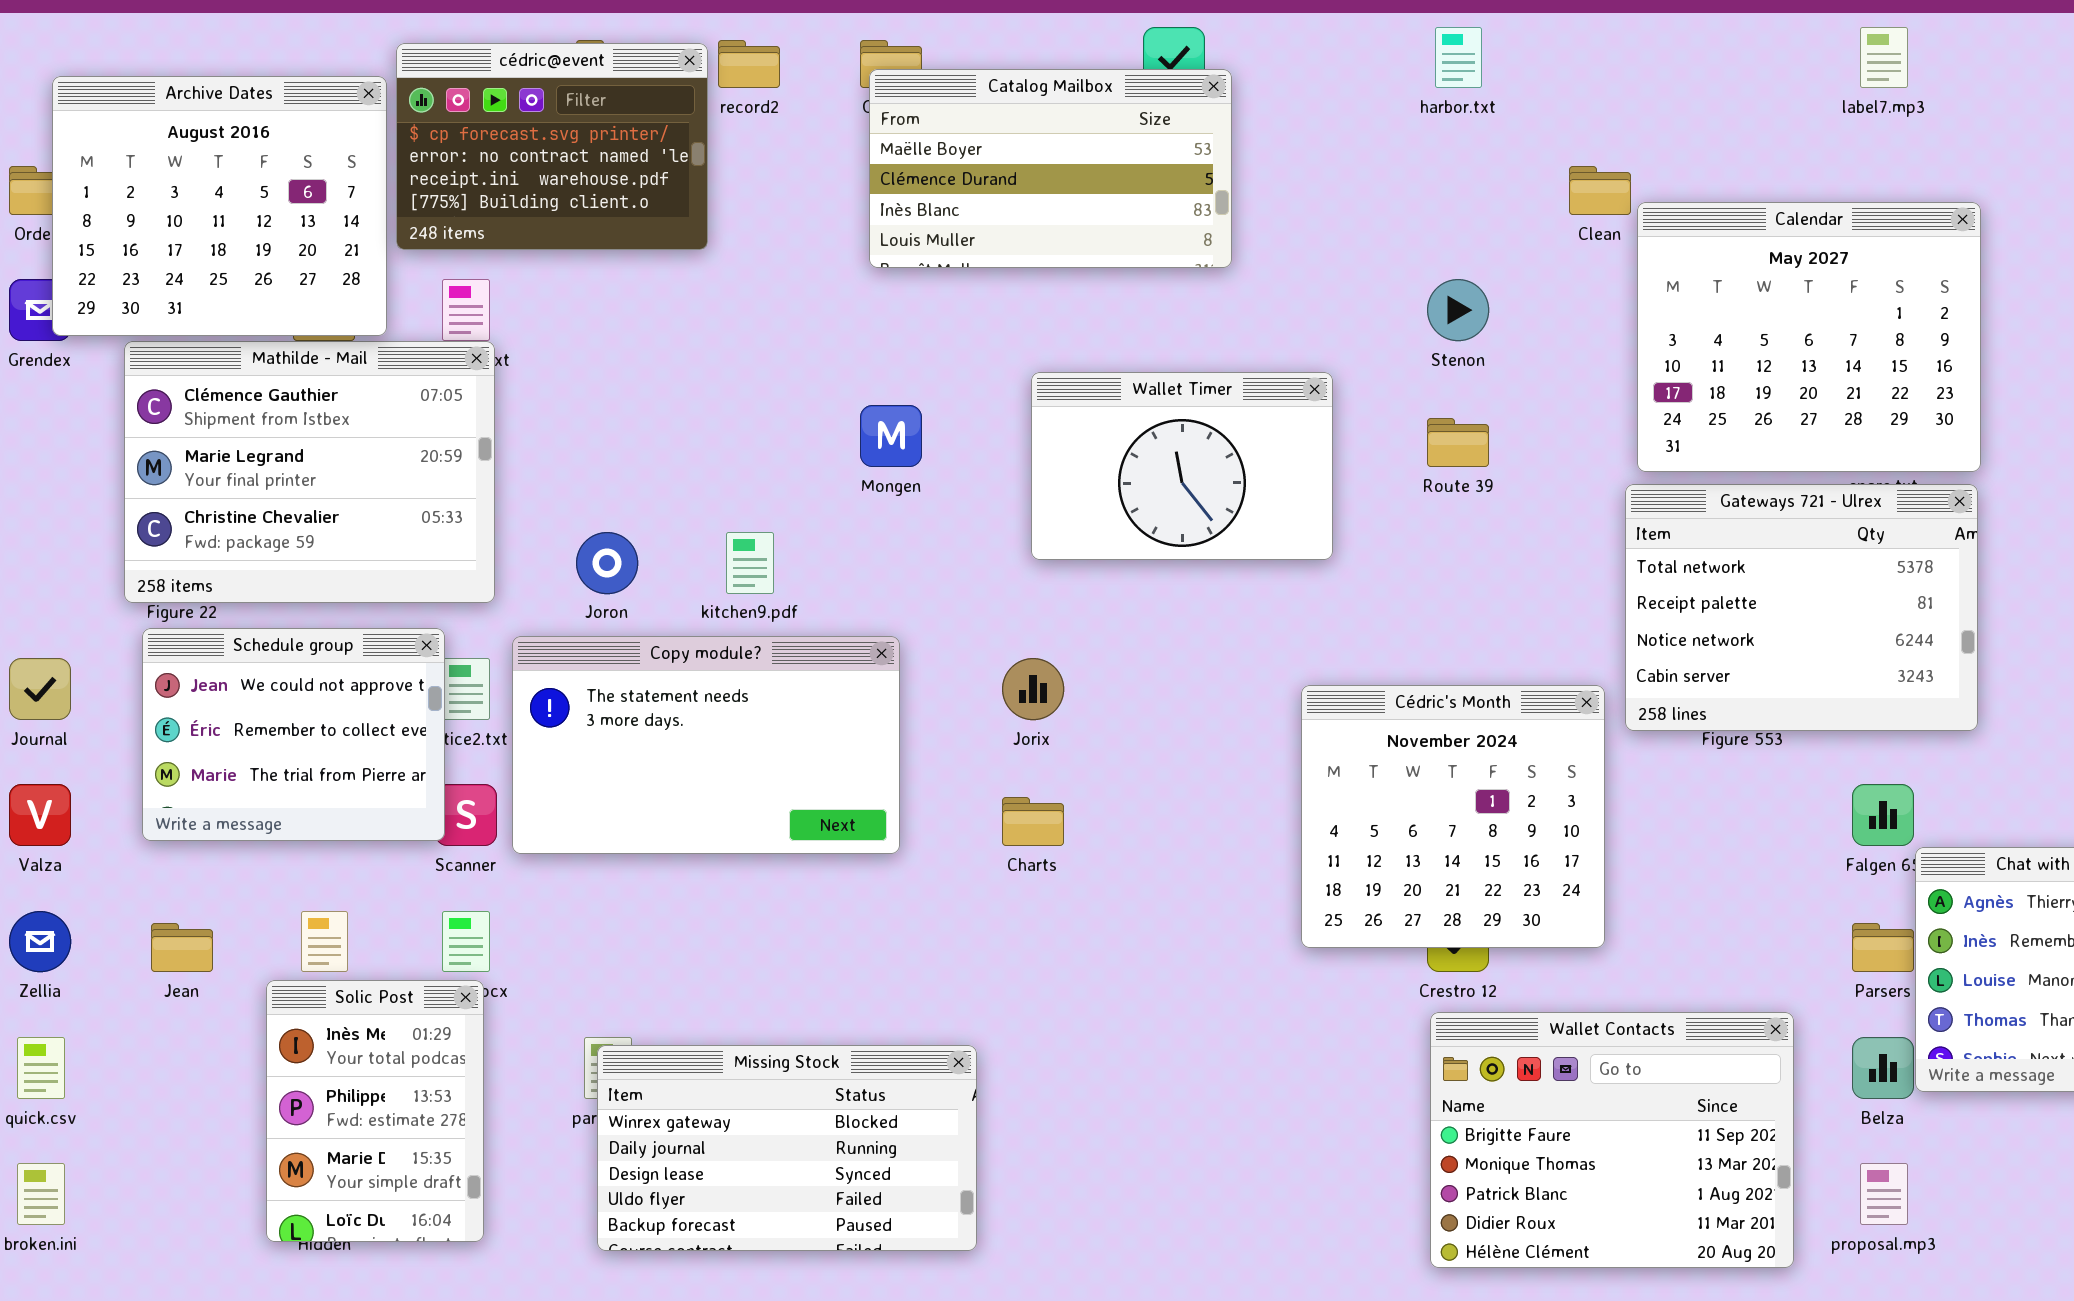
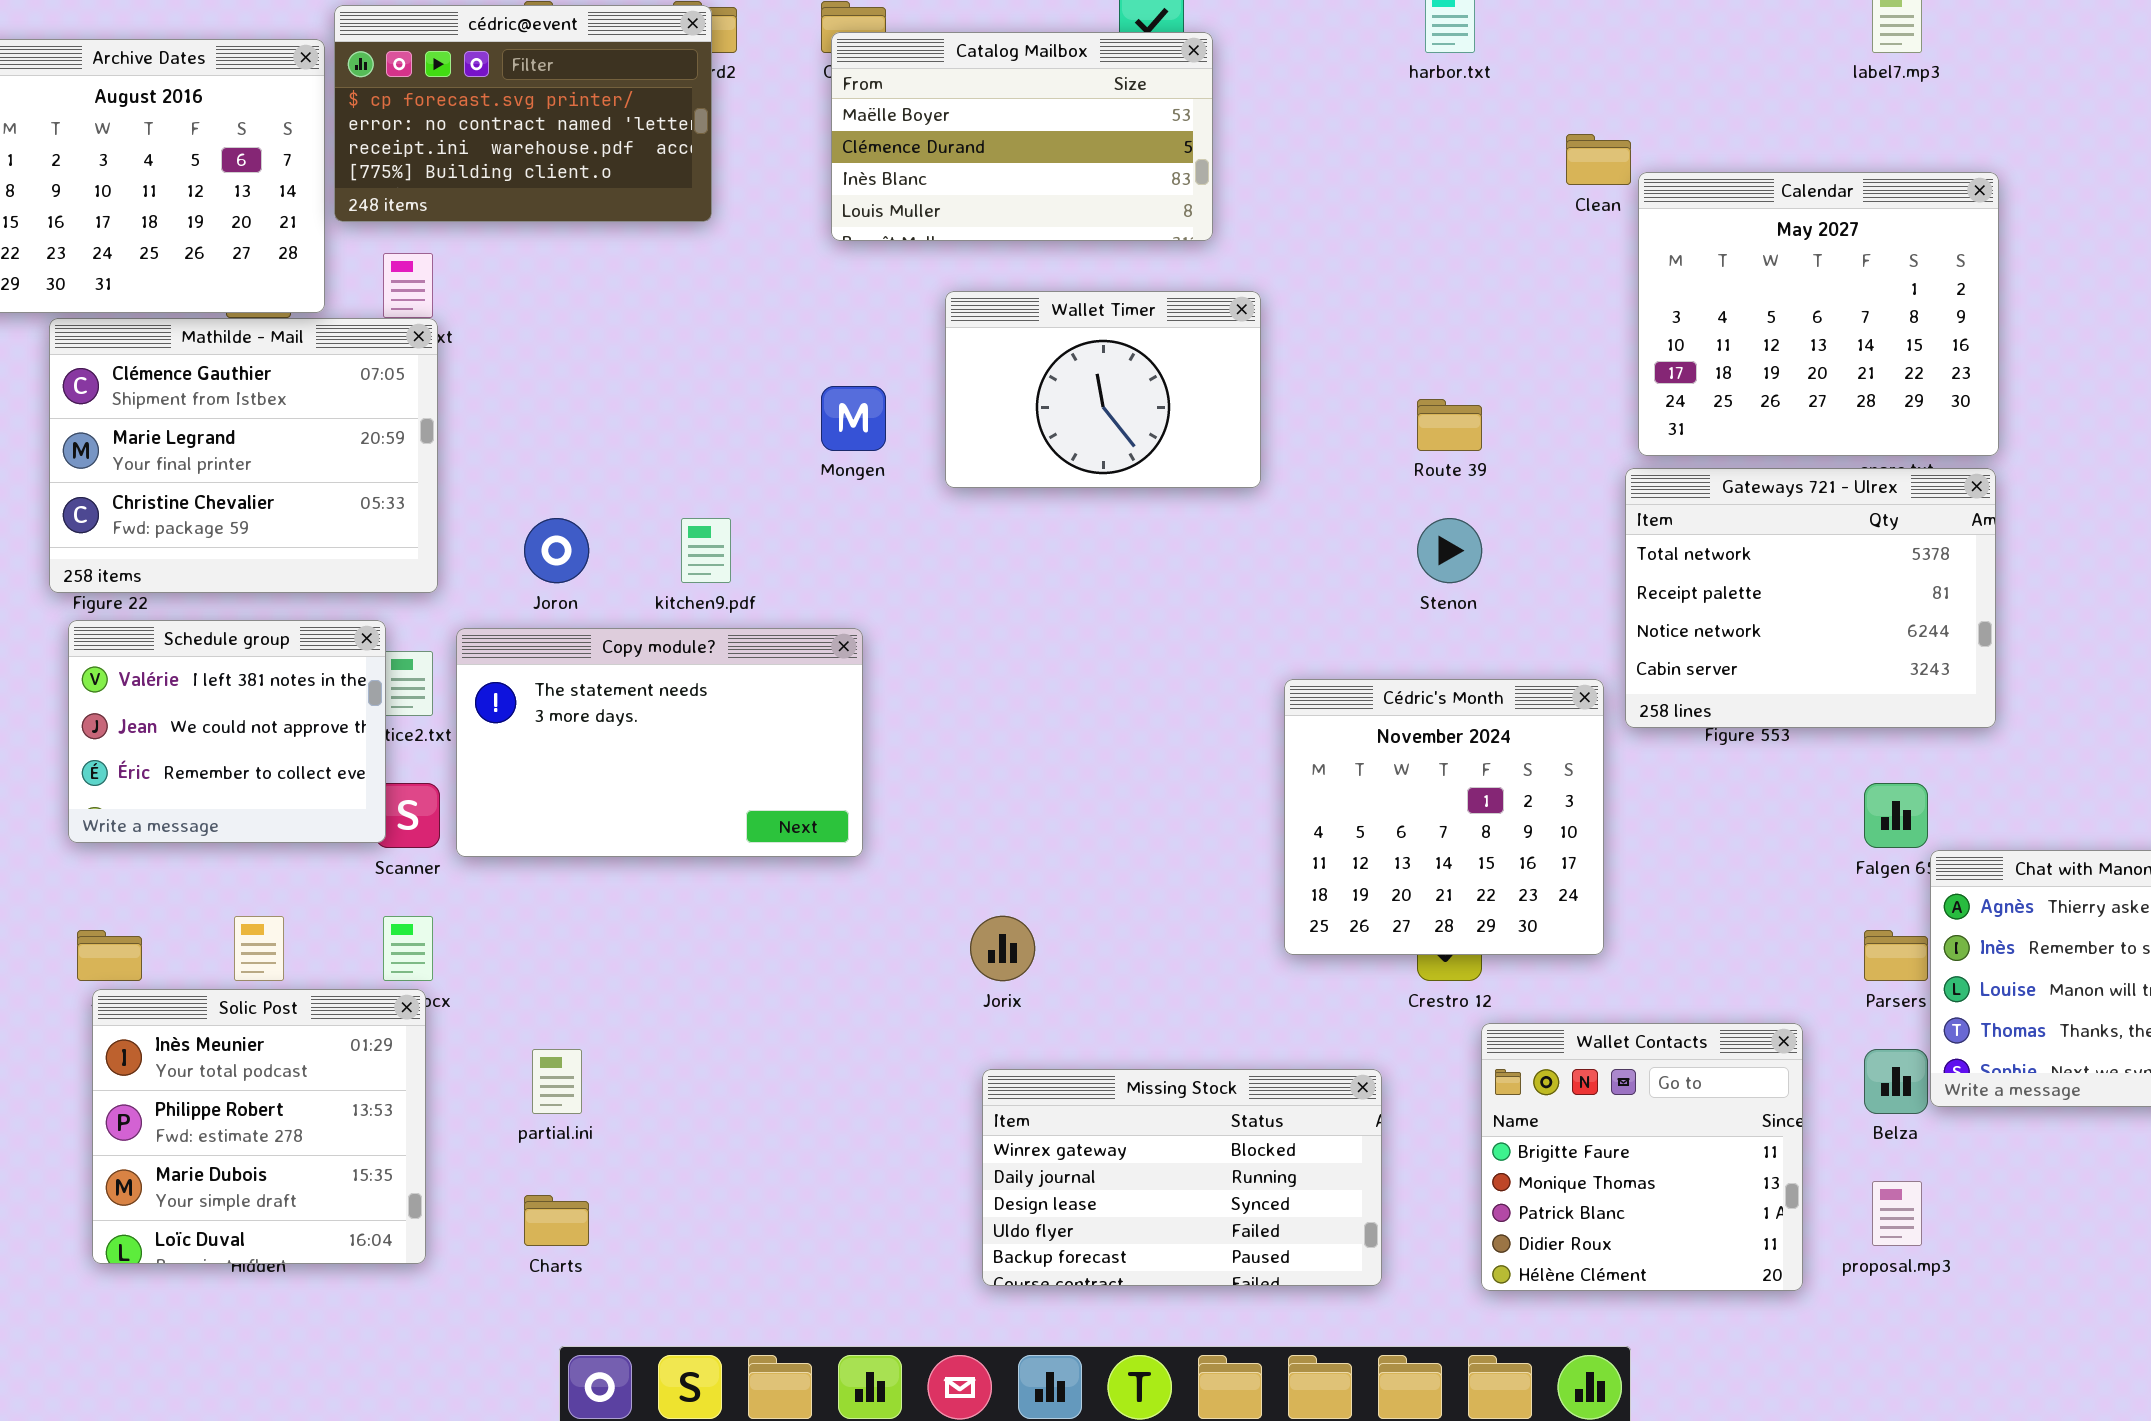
cédric@event: [396,43,708,250] -> [334,5,712,222], resized
Stenon: [1427,279,1489,341] -> [1417,518,1482,583], moved
Wallet Timer: [1031,372,1333,560] -> [945,291,1261,488], moved
Schedule group: [142,628,445,841] -> [68,620,386,843], scrolled up 1 row
Jorix: [1002,658,1064,720] -> [970,916,1035,981], moved
Charts: [1002,797,1064,846] -> [524,1195,589,1246], moved
Solic Post: [266,980,484,1242] -> [92,989,426,1264], resized
Wallet Contacts: [1430,1012,1794,1268] -> [1481,1023,1803,1291], resized
Missing Stock: [597,1045,977,1251] -> [982,1069,1382,1286], moved

